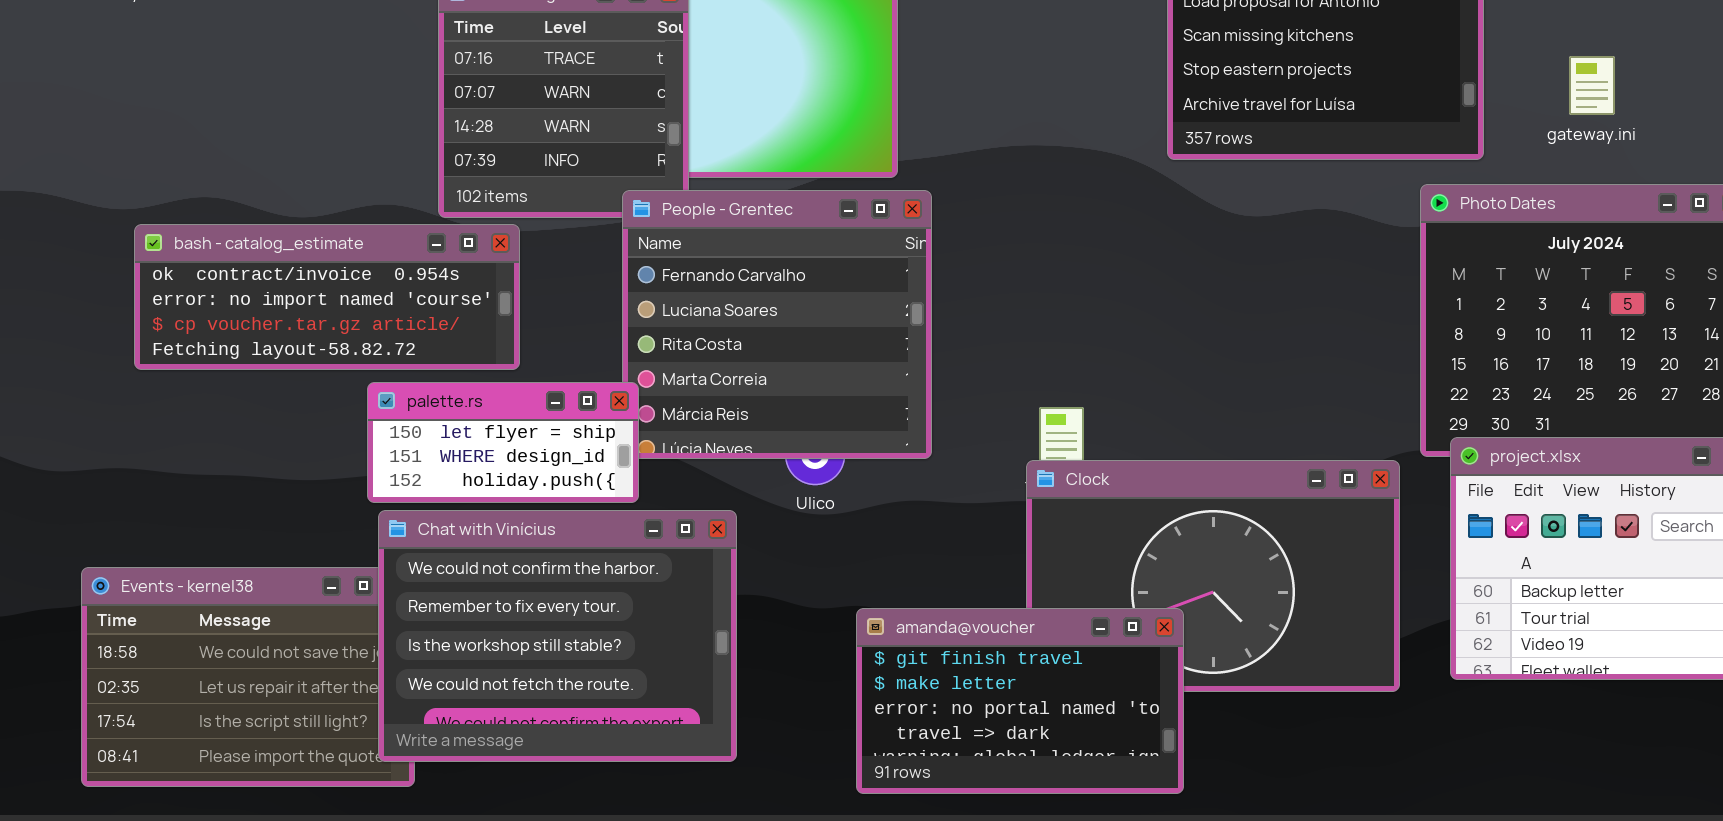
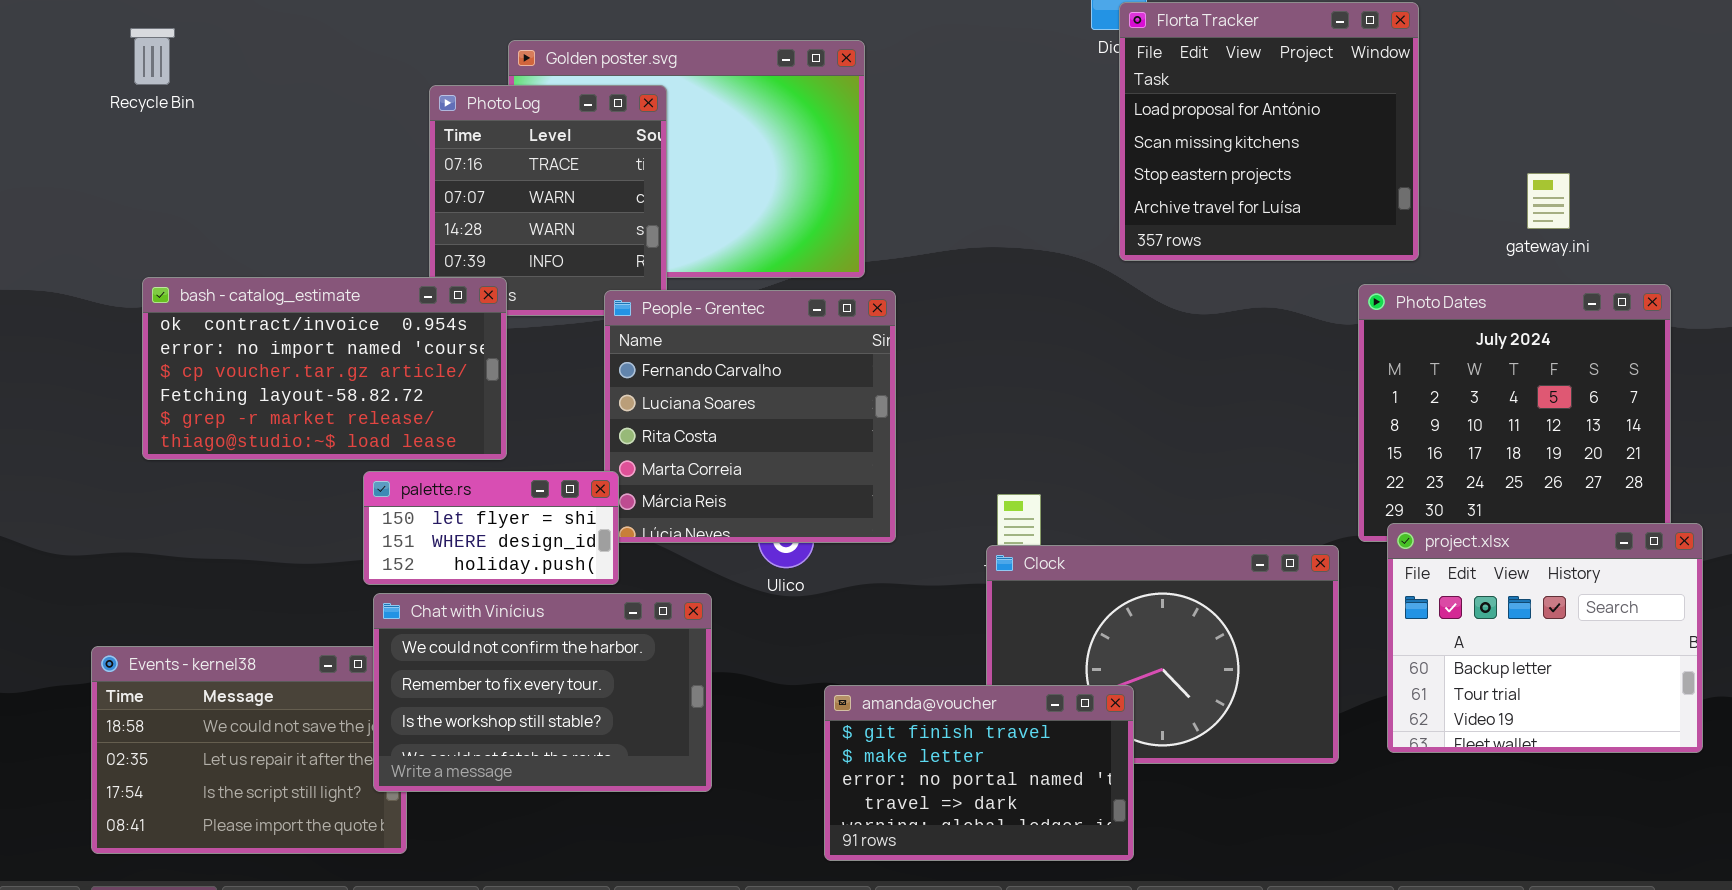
gateway.ini: [1569,56,1615,115] -> [1527,173,1570,229], moved
bash - catalog_estimate: [134,224,520,370] -> [142,277,507,460], resized
Chat with Vinícius: [378,510,737,762] -> [373,593,712,792], resized

